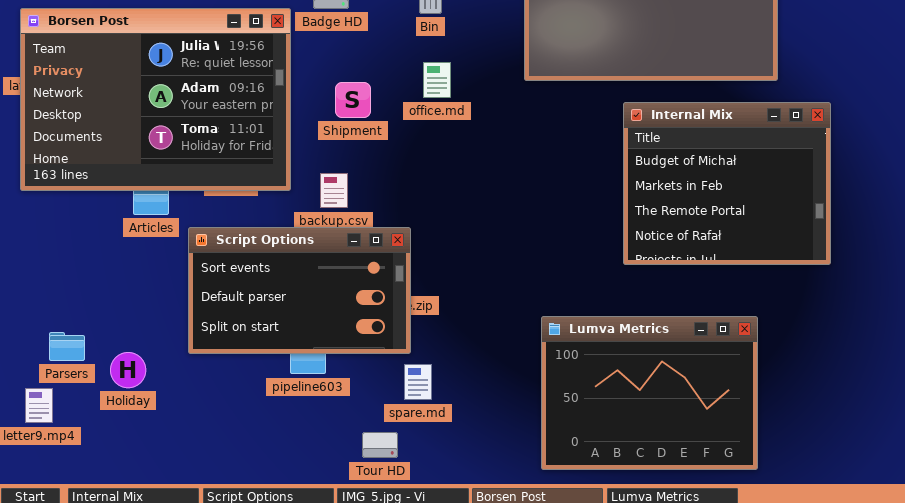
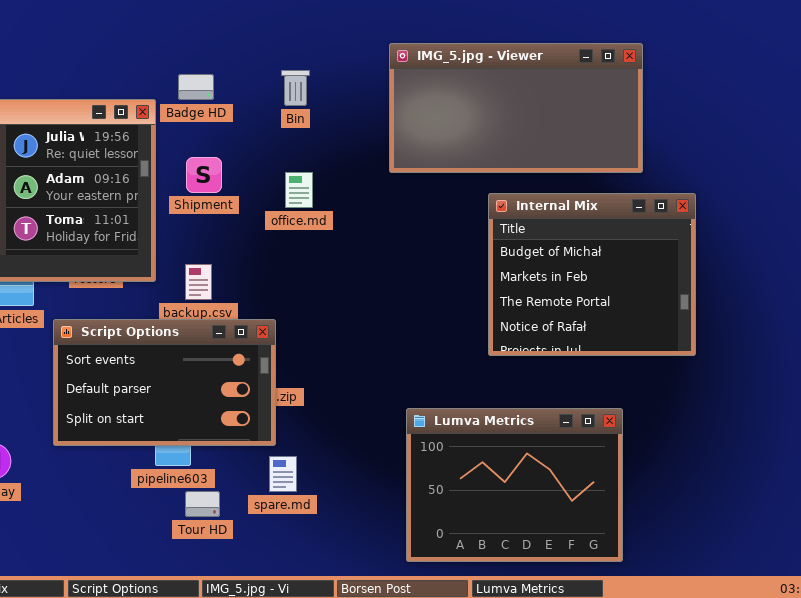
office.md: [423,62,451,98] -> [285,172,313,208], moved
Shipment: [335,82,371,118] -> [186,157,222,193], moved
Tour HD: [362,432,398,458] -> [185,491,220,517], moved

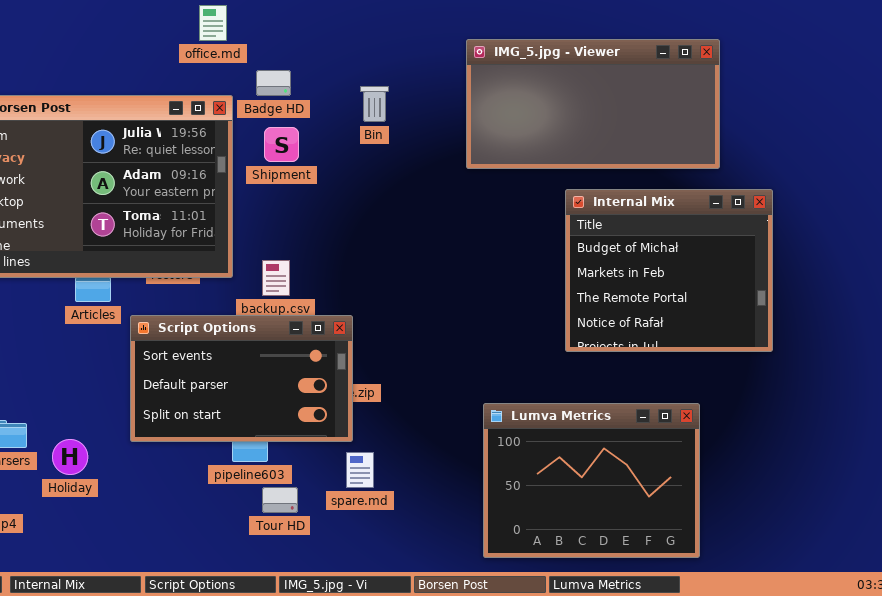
Bin: [281,70,310,106] -> [360,86,389,122], moved
Shipment: [186,157,222,193] -> [264,127,299,162], moved
office.md: [285,172,313,208] -> [199,5,227,41], moved

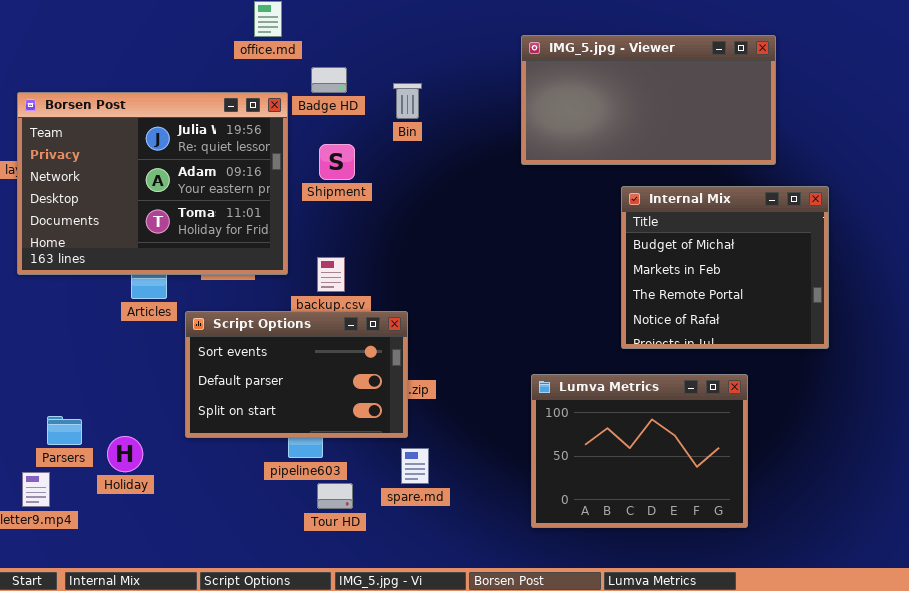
Bin: [360,86,389,122] -> [393,83,422,119], moved
Shipment: [264,127,299,162] -> [319,144,355,180], moved
Lumva Metrics: [483,403,700,558] -> [531,374,748,528], moved

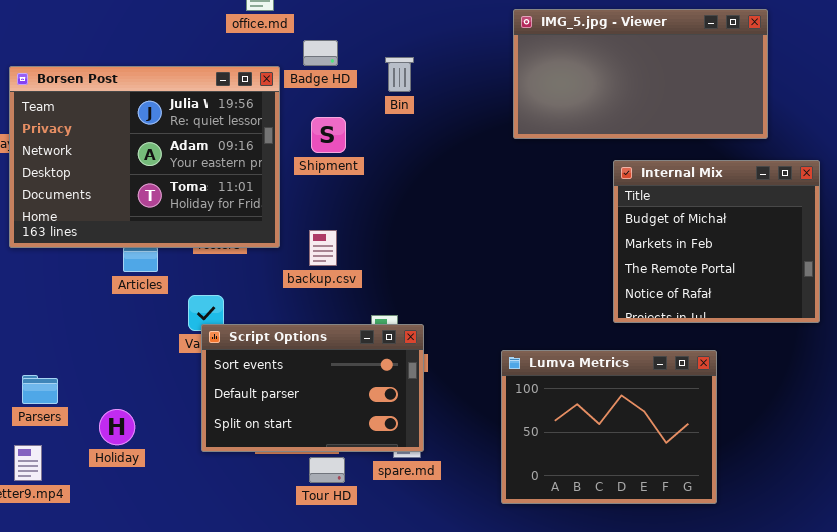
Script Options: [185,311,408,438] -> [201,324,424,452], moved
Lumva Metrics: [531,374,748,528] -> [501,350,717,504], moved
Parsers: [47,416,82,445] -> [22,375,58,404], moved

